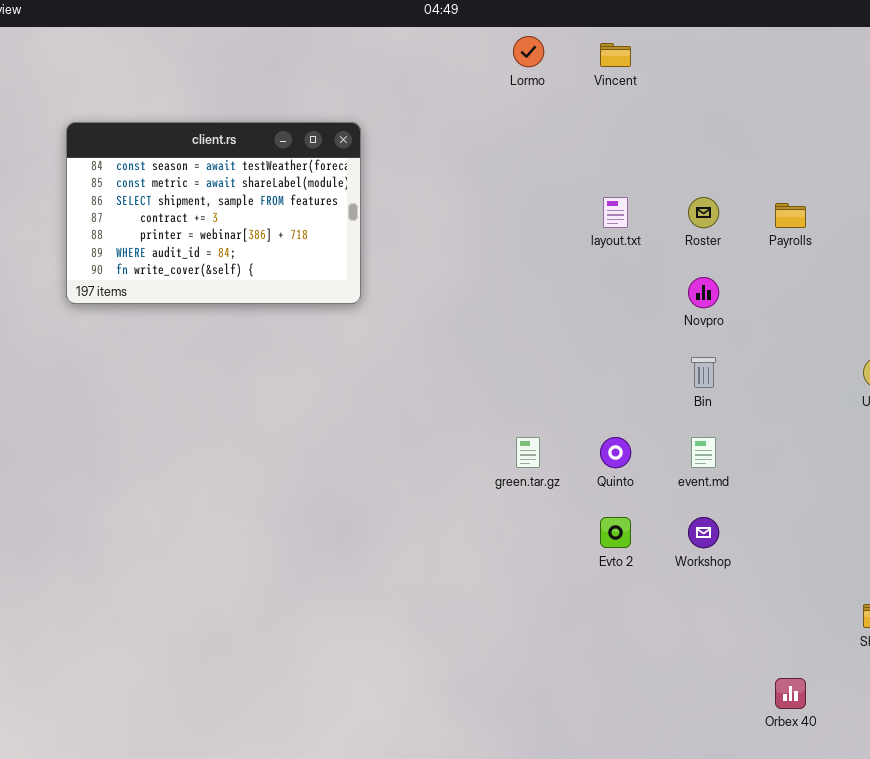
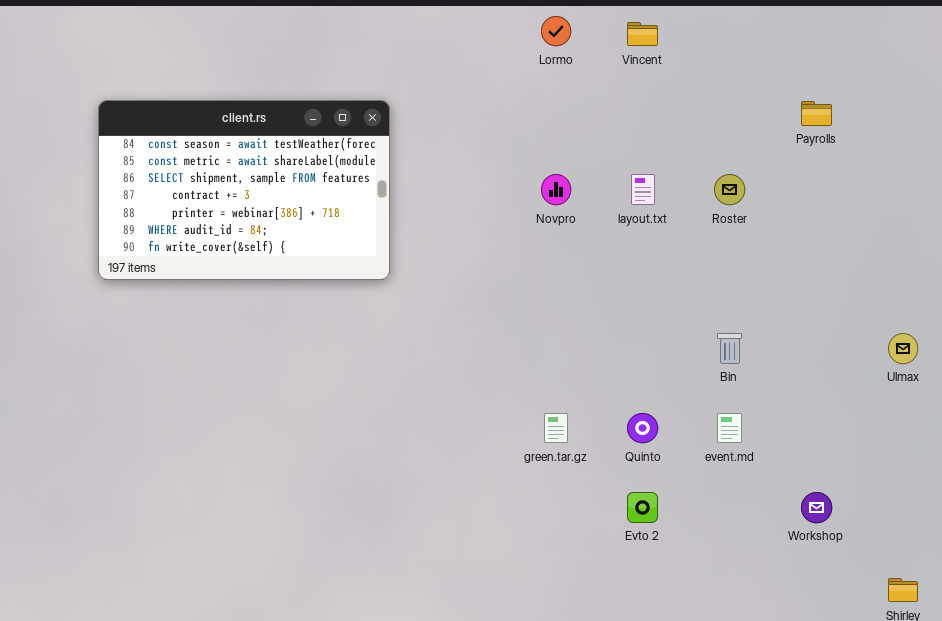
Payrolls: [775,203,806,228] -> [801,101,832,126], moved
Novpro: [688,277,719,308] -> [541,174,571,205], moved
Workshop: [688,517,719,548] -> [801,492,832,523], moved

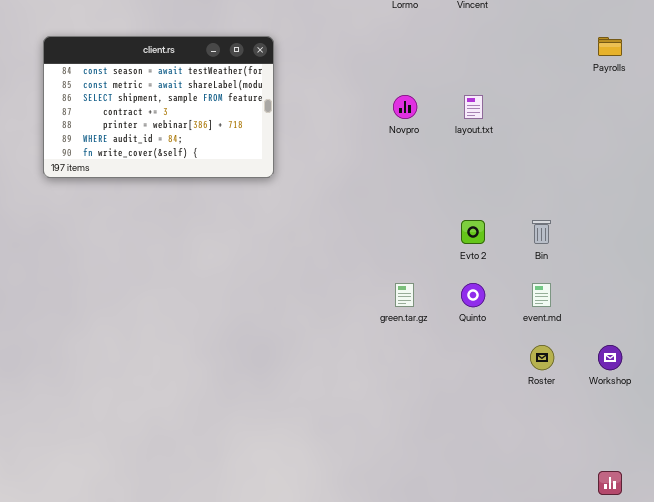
Roster: [714,174,745,205] -> [530,345,554,370], moved
Evto 2: [627,492,658,523] -> [461,220,485,244], moved

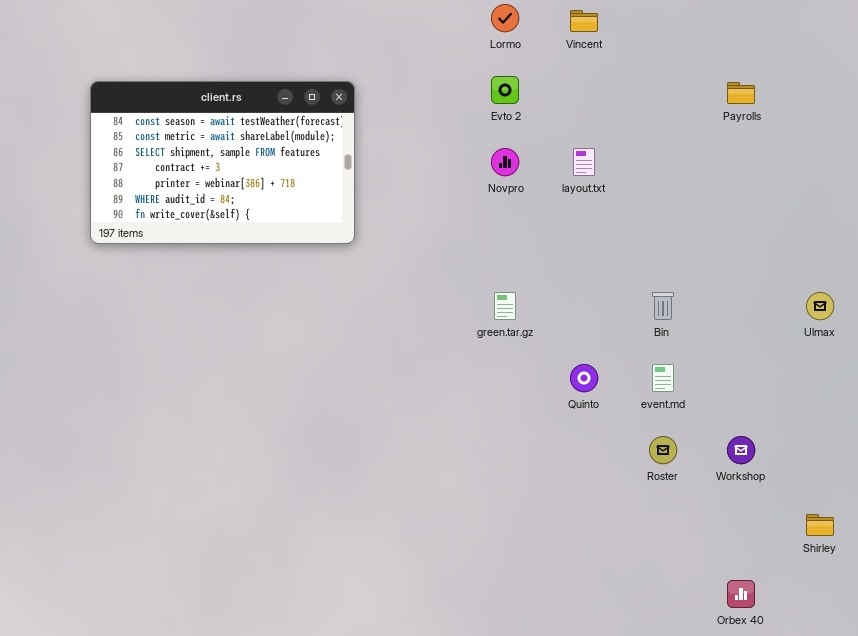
Evto 2: [461,220,485,244] -> [491,76,519,104], moved
green.tar.gz: [395,283,414,307] -> [494,292,516,320], moved

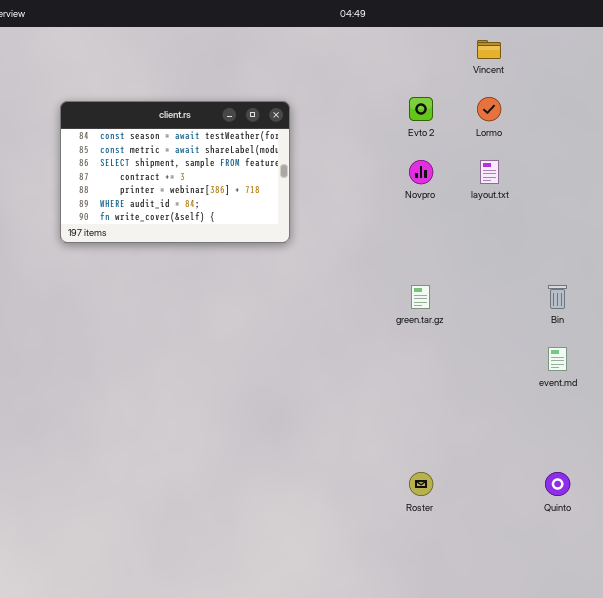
Lormo: [491,4,519,32] -> [477,97,501,121], moved
Quinto: [570,364,598,392] -> [545,472,570,496], moved
Roster: [649,436,677,464] -> [409,472,433,496], moved

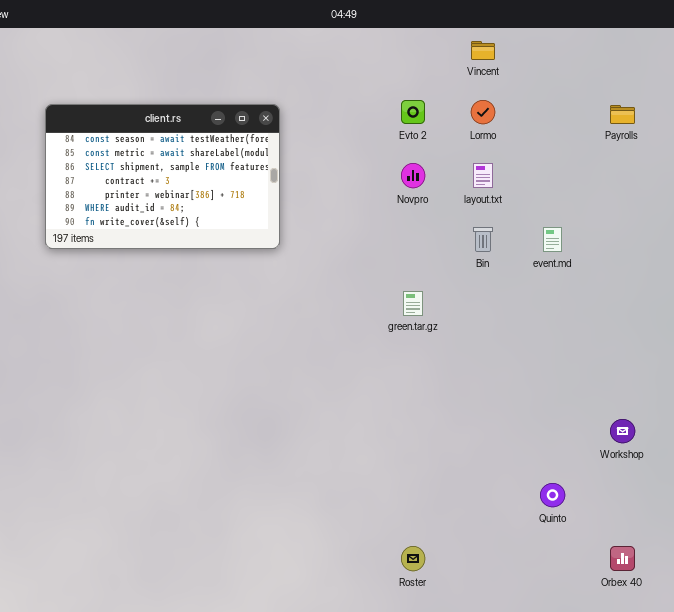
Bin: [548,285,567,309] -> [473,227,493,252], moved
event.md: [548,347,567,371] -> [543,227,562,252], moved
Roster: [409,472,433,496] -> [401,546,425,571], moved

